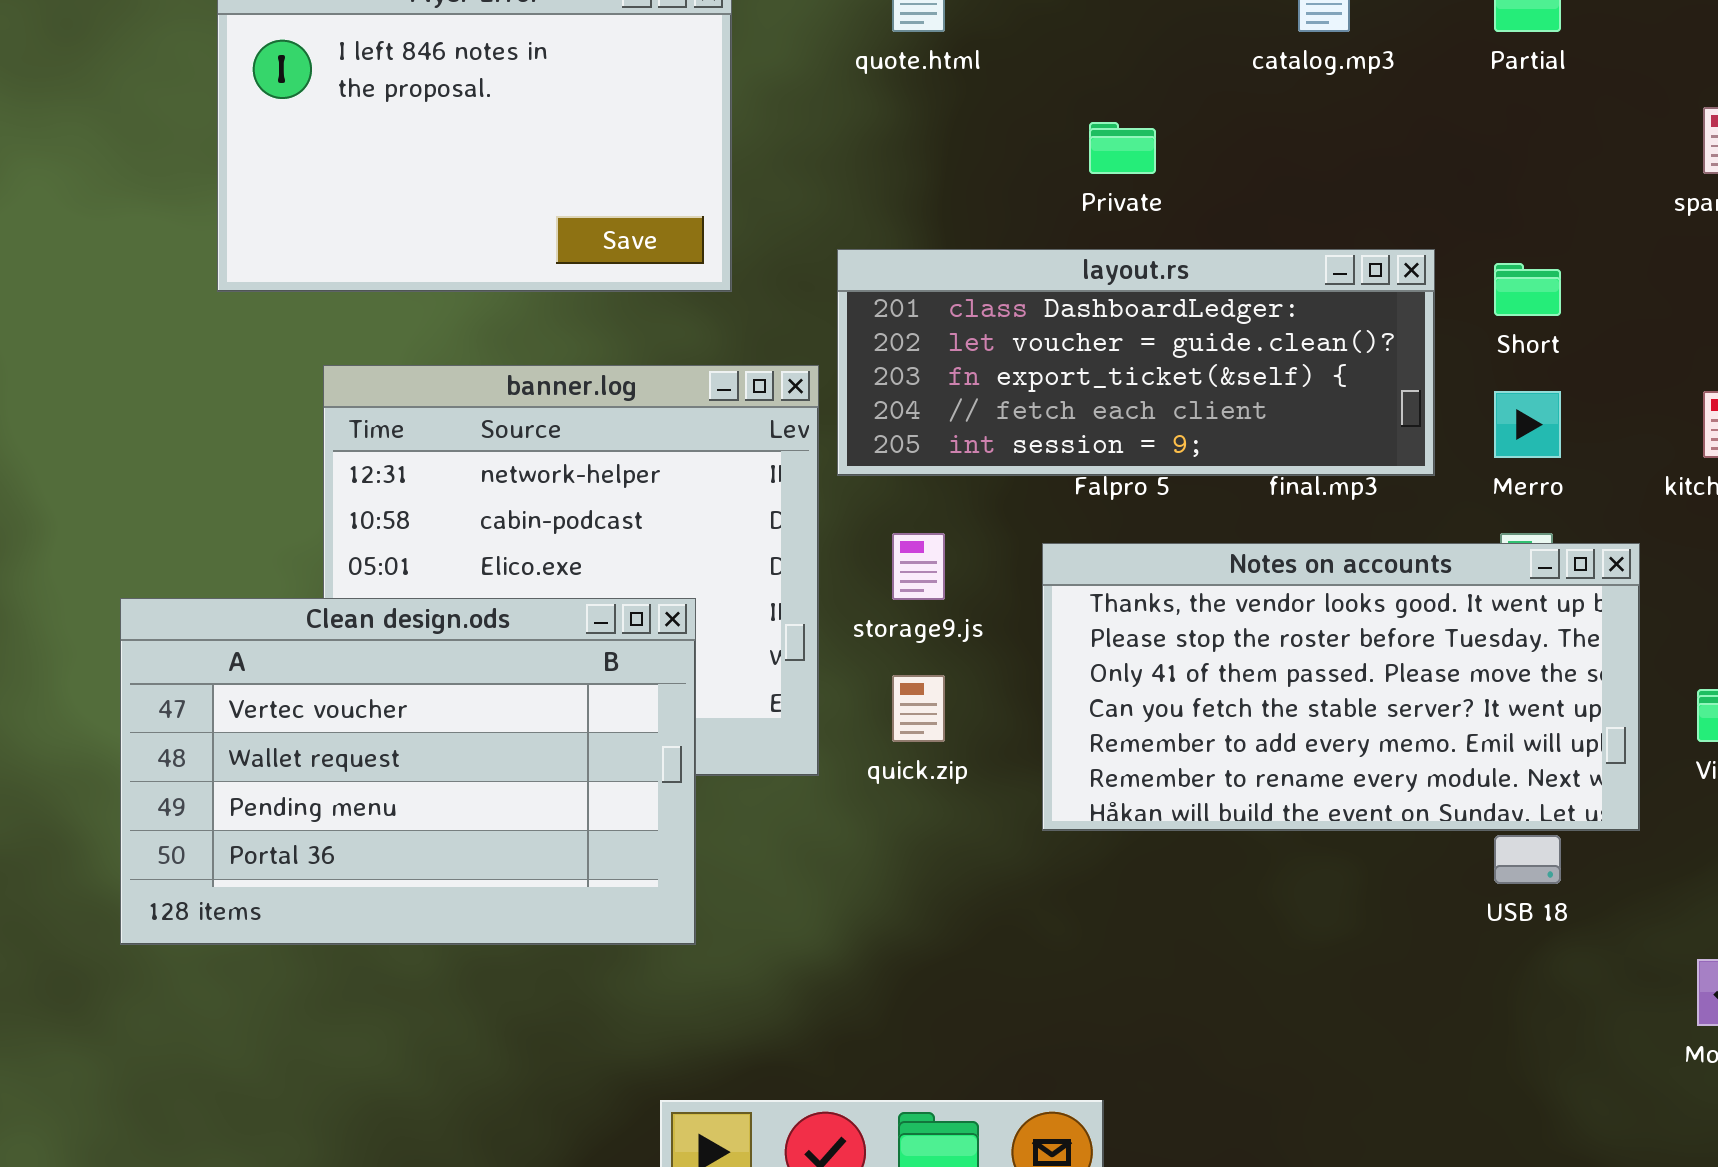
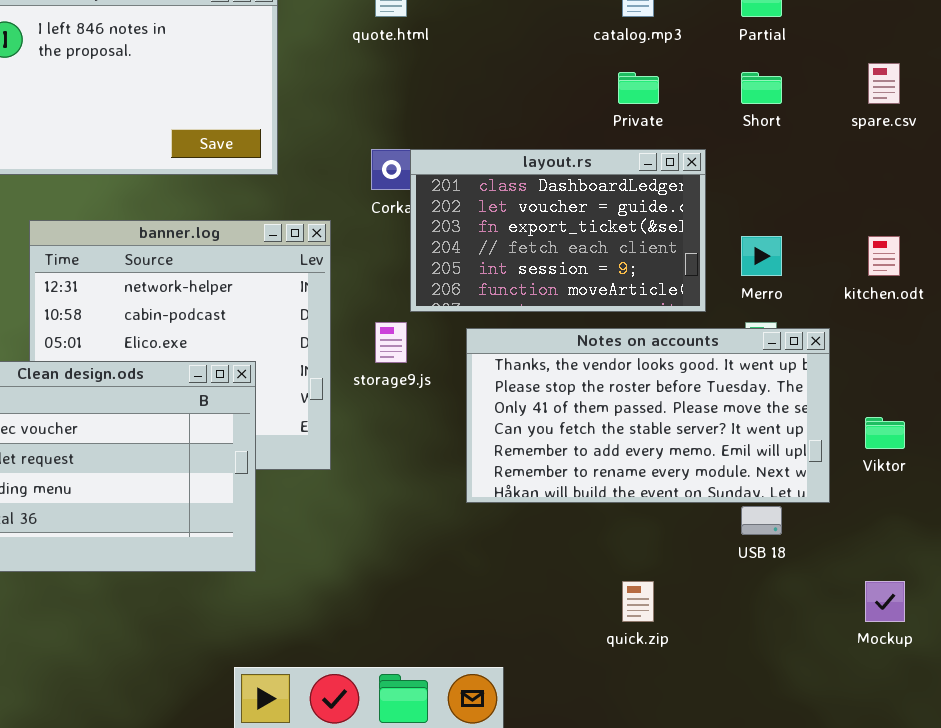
Private: [1089,122,1156,174] -> [618,72,659,104], moved
layout.rs: [837,249,1435,476] -> [410,149,706,312], resized
Short: [1494,263,1561,316] -> [741,72,782,104], moved
quick.zip: [892,675,945,742] -> [622,581,654,622], moved

